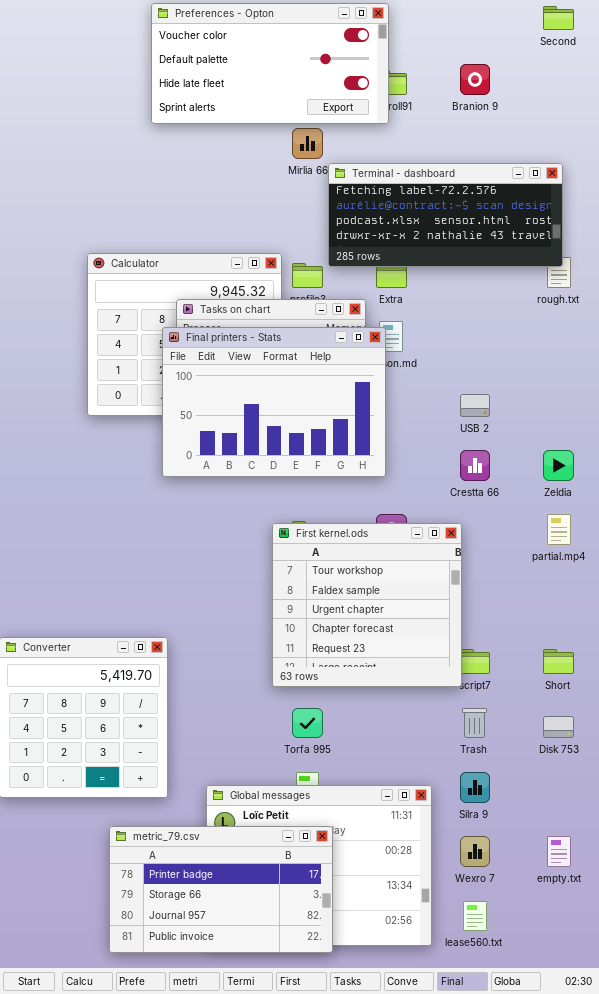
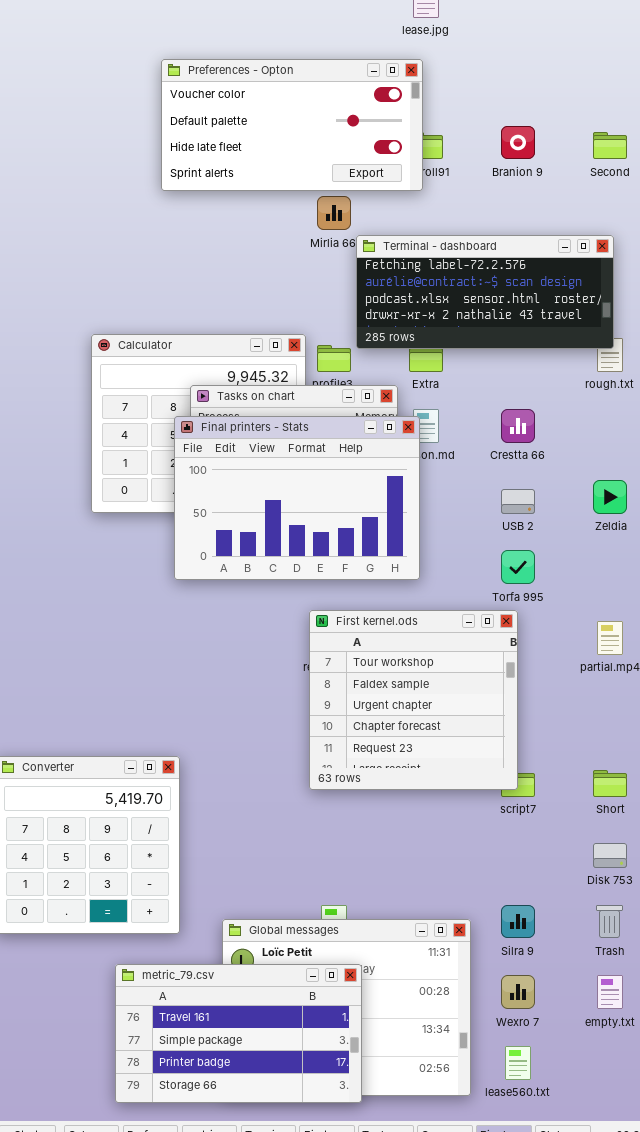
Second: [543,6,574,30] -> [593,132,627,159], moved
Crestta 66: [460,450,490,481] -> [501,409,535,443], moved
Zeldia: [543,450,574,481] -> [593,480,627,514], moved
First kernel.ods: [272,523,462,687] -> [309,610,518,790], moved
Torfa 995: [292,708,323,738] -> [501,550,535,584], moved
Trash: [462,708,487,738] -> [596,905,623,938], moved
metric_79.csv: [109,826,333,953] -> [115,964,362,1103], scrolled up 2 rows

